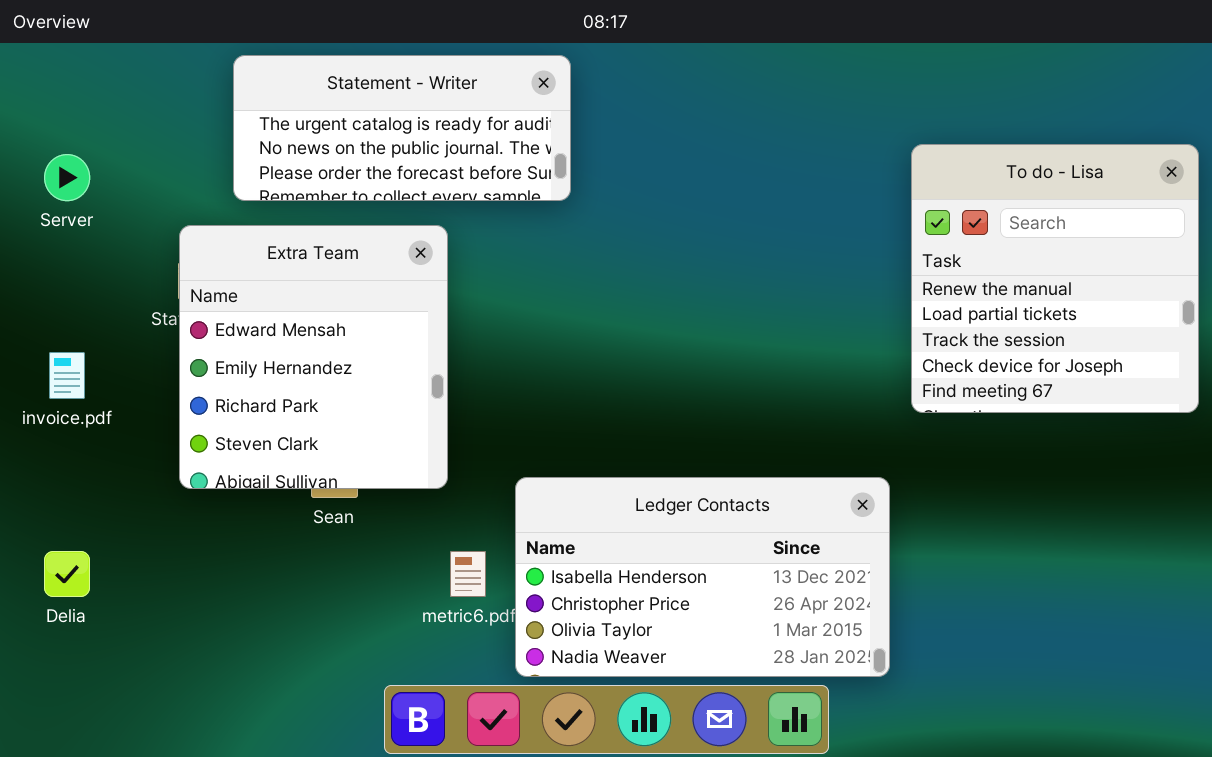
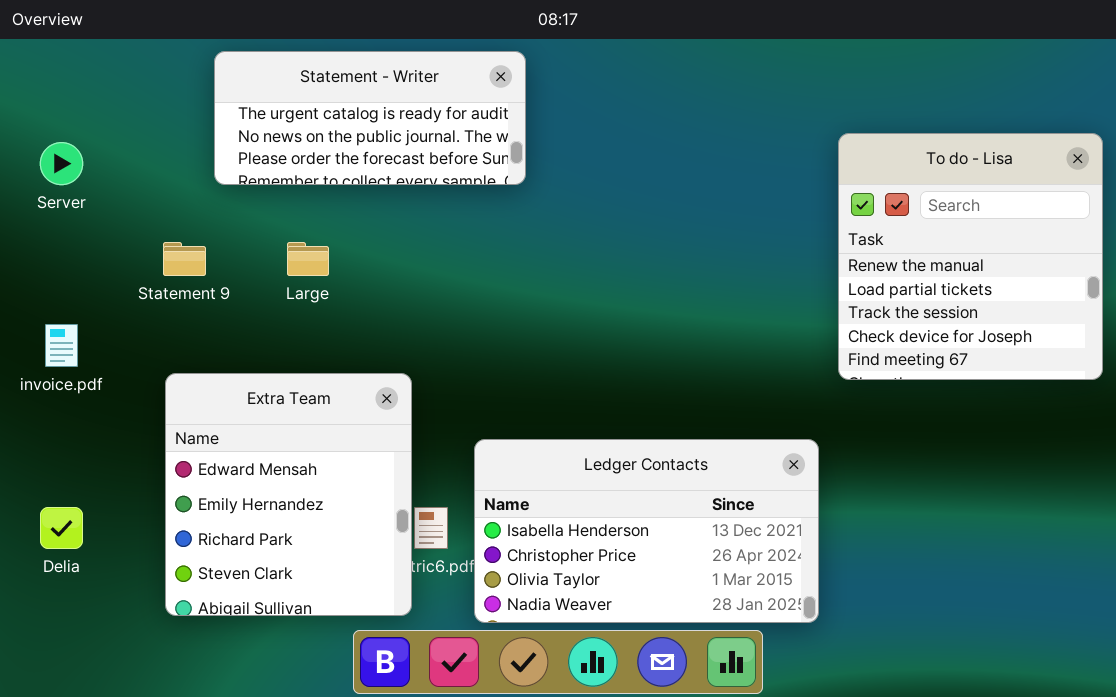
Extra Team: [179,225,448,489] -> [165,373,412,616], moved

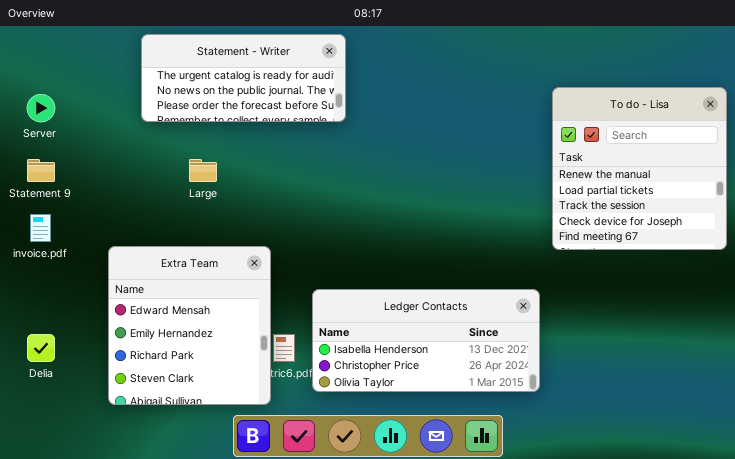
Statement 9: [163,242,206,276] -> [27,159,55,182], moved
Ledger Contacts: [474,439,819,623] -> [312,289,540,392], resized

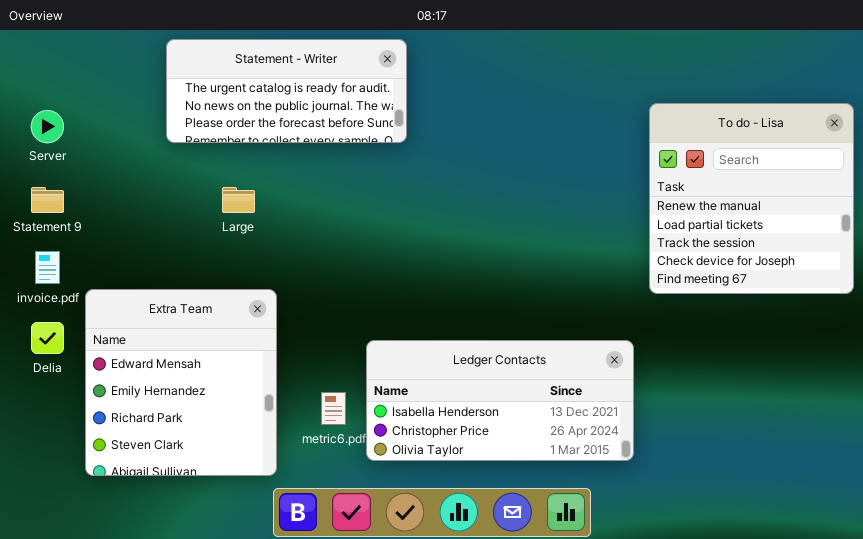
Extra Team: [108,246,271,405] -> [85,289,277,476], moved
Delia: [27,334,55,362] -> [31,322,64,354], moved

